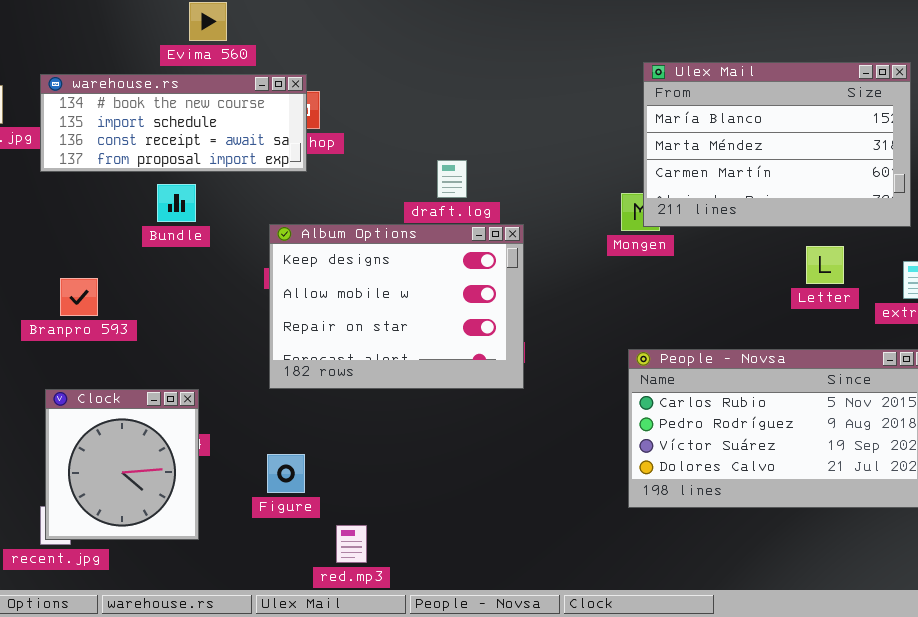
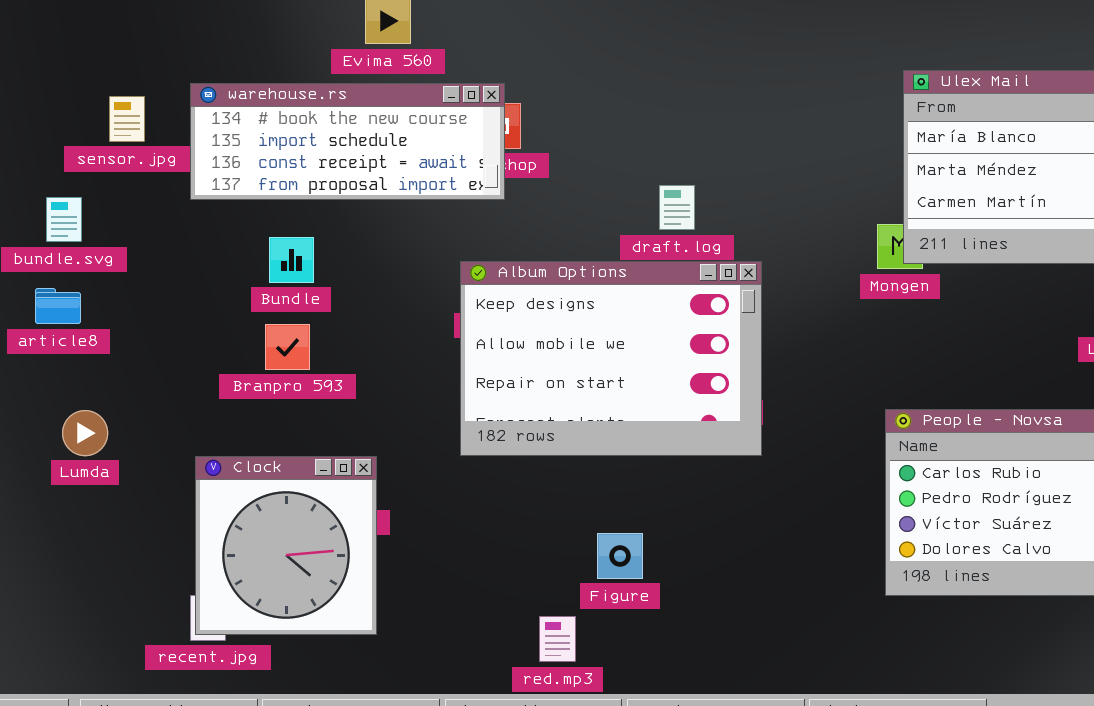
Bundle: [157,184,196,222] -> [269,237,314,283], moved
Branpro 593: [60,278,98,316] -> [265,324,310,370], moved
Figure: [267,454,305,493] -> [597,533,643,579], moved

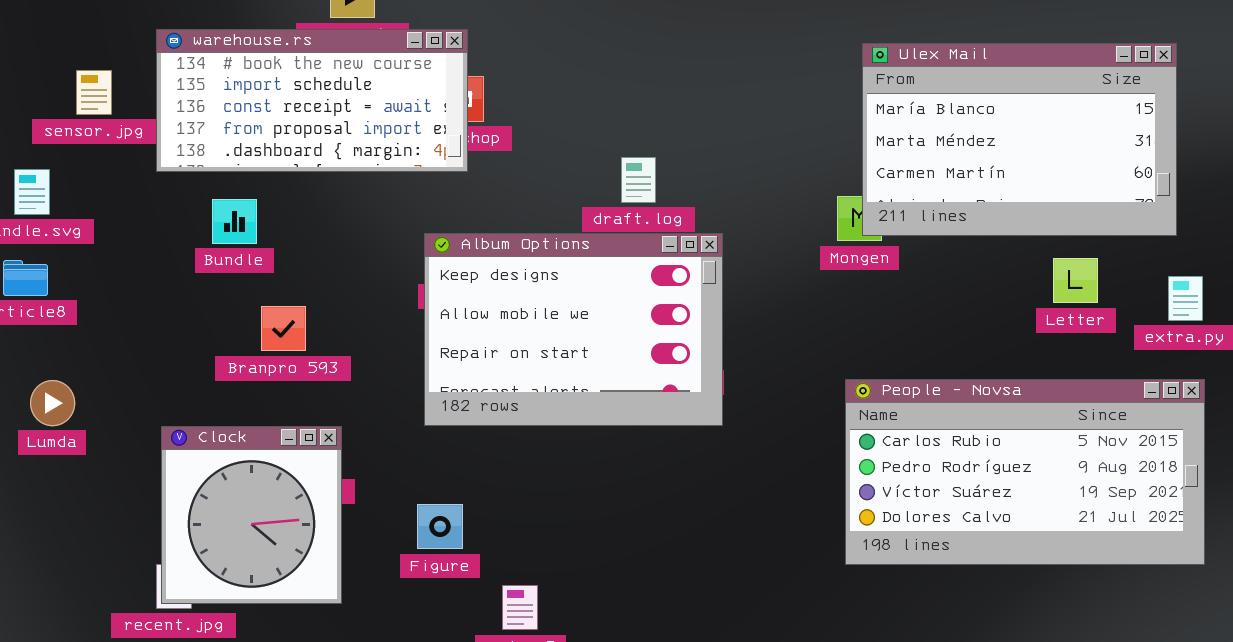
warehouse.rs: [190,83,505,200] -> [156,29,468,172], resized
Bundle: [269,237,314,283] -> [212,199,257,244], moved
Branpro 593: [265,324,310,370] -> [261,306,306,351], moved
Figure: [597,533,643,579] -> [417,504,463,549], moved

